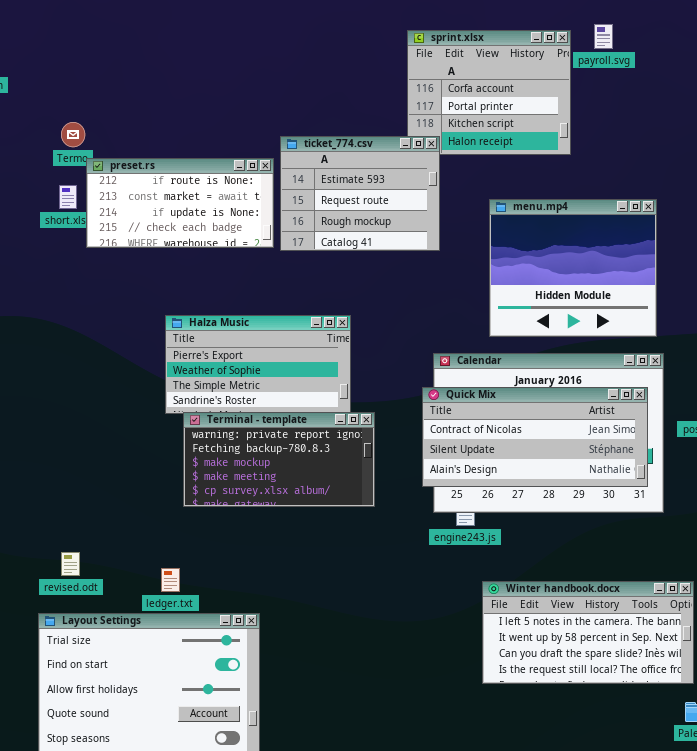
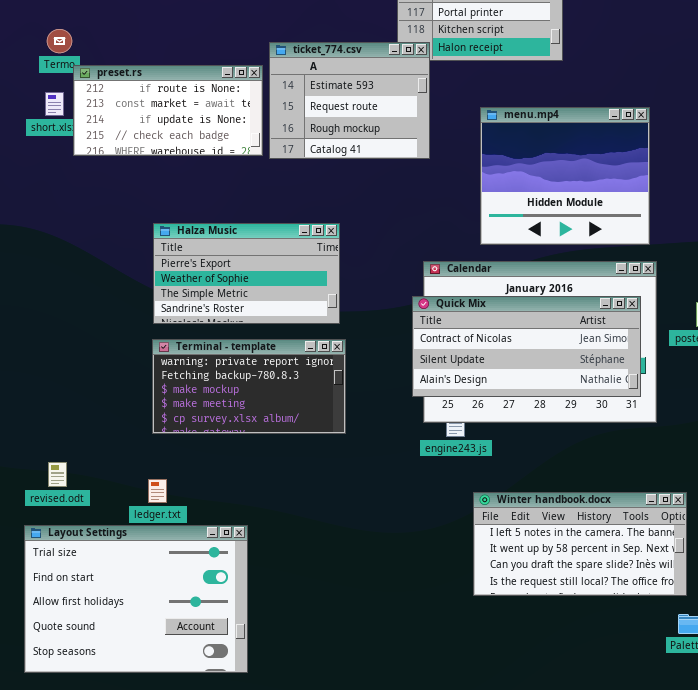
Terminal - template: [183,412,375,507] -> [152,339,346,434], moved

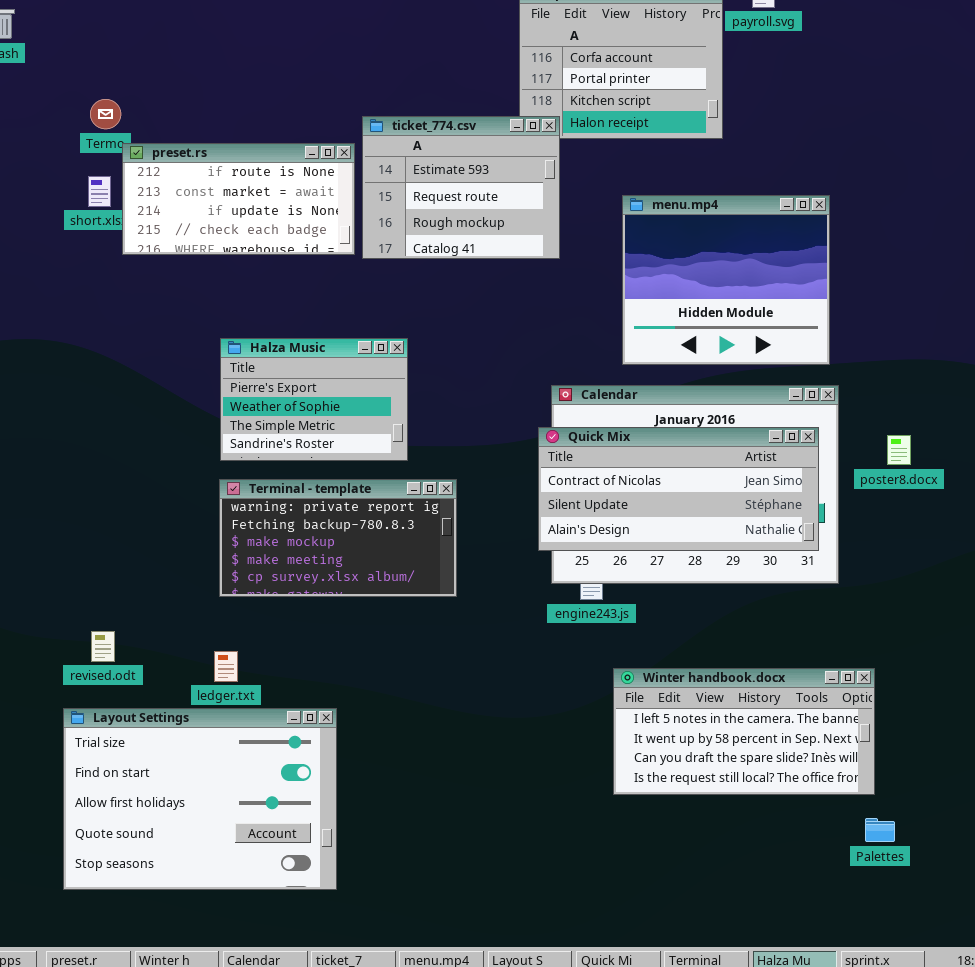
Halza Music: [153,223,340,324] -> [220,338,408,461], resized

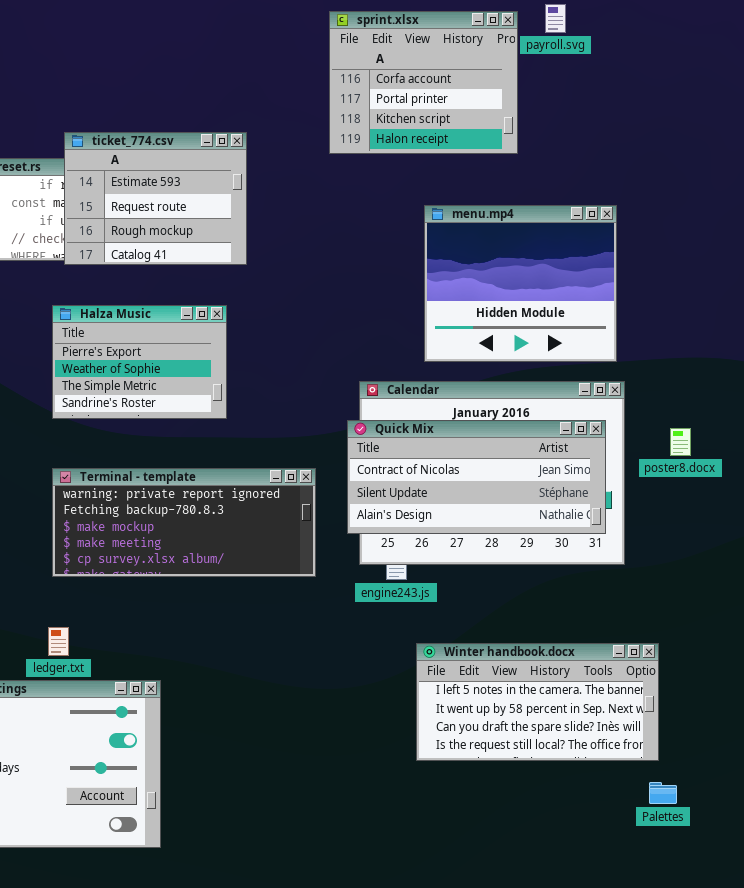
ticket_774.csv: [362,116,560,259] -> [64,132,247,265], moved
Halza Music: [220,338,408,461] -> [52,305,227,419], moved
Terminal - template: [219,479,457,597] -> [52,468,316,577], resized

